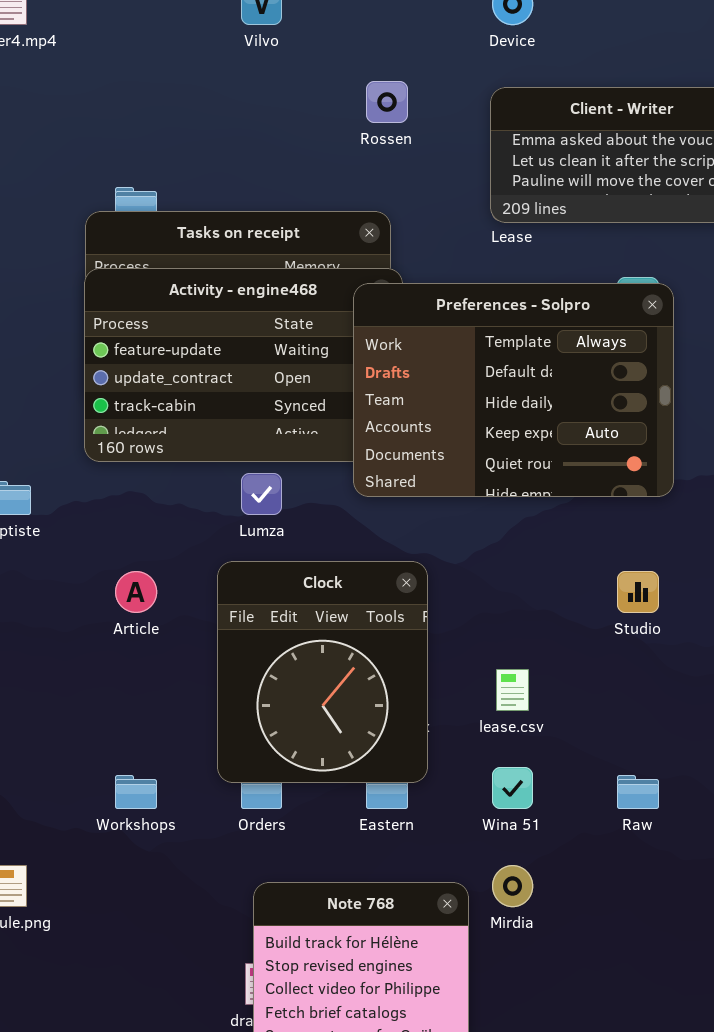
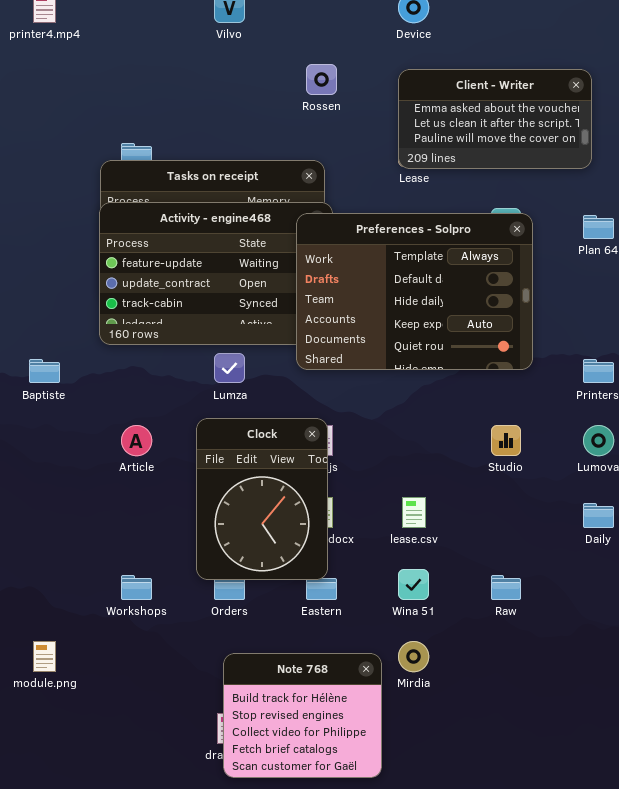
Clock: [217,561,428,783] -> [196,418,328,580], resized

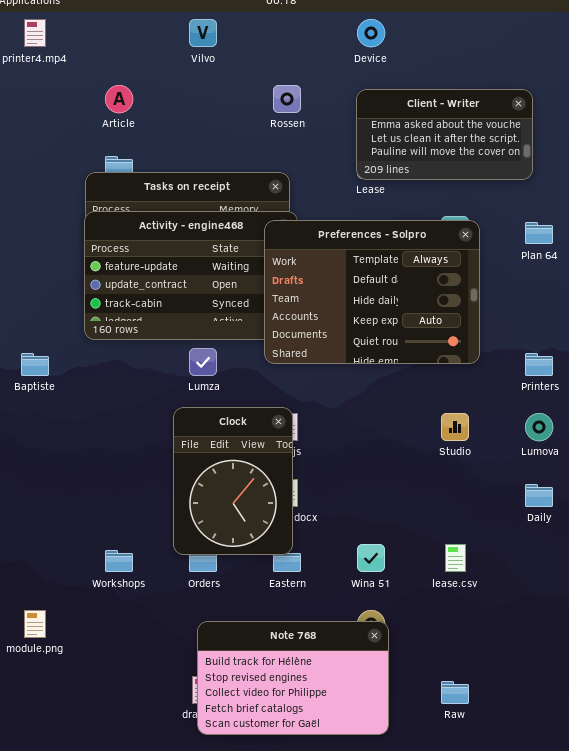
Article: [121,425,152,456] -> [105,85,133,113], moved
lease.csv: [402,497,426,528] -> [445,544,466,572], moved
Raw: [491,575,521,600] -> [441,681,469,704], moved
Note 768: [223,653,382,778] -> [197,621,389,735], resized

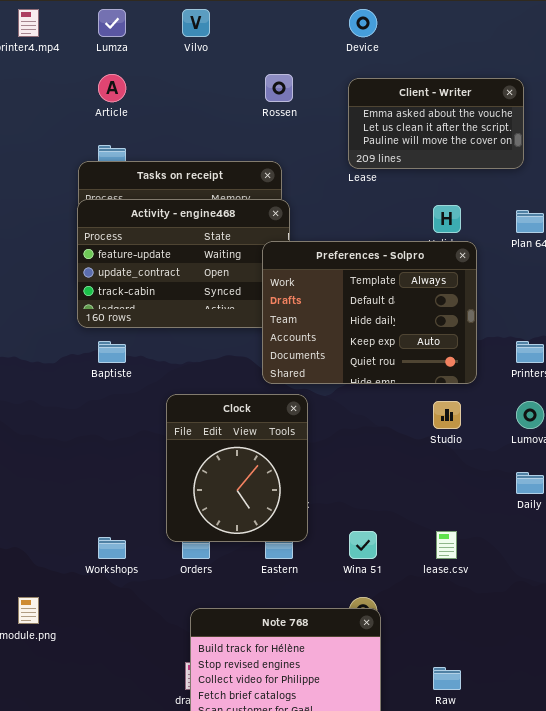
Preferences - Solpro: [264,220,480,364] -> [262,241,477,384], moved
Lumza: [189,348,217,376] -> [98,9,126,37], moved
Baptiste: [21,353,49,376] -> [98,341,126,363], moved
Clock: [173,407,293,555] -> [166,394,308,542], resized

